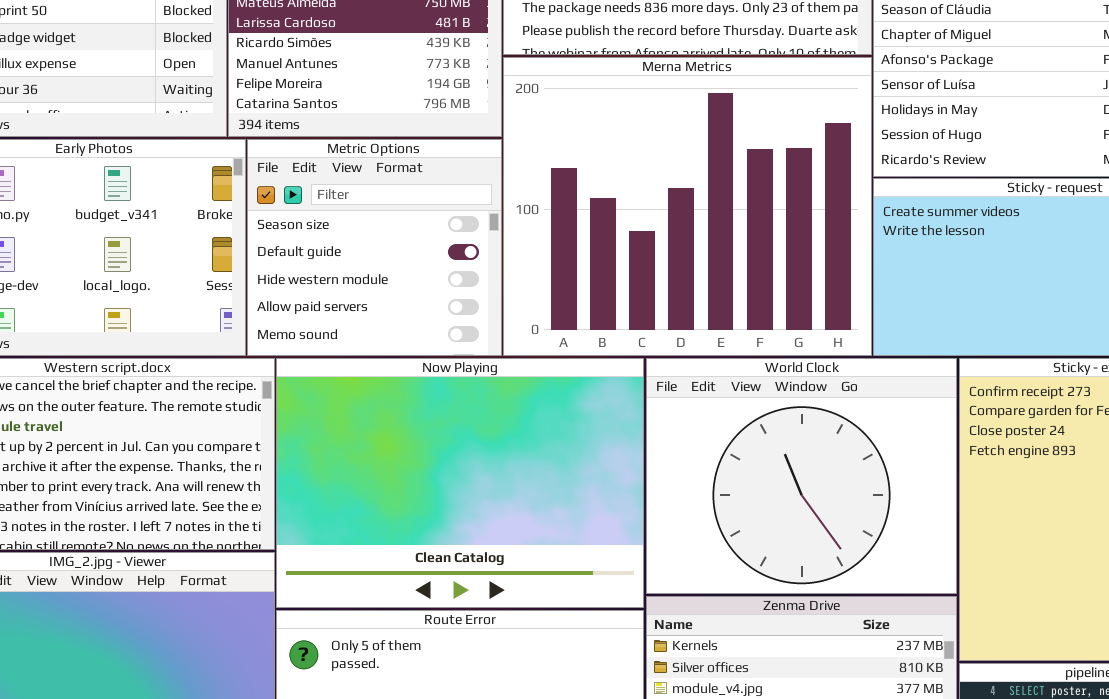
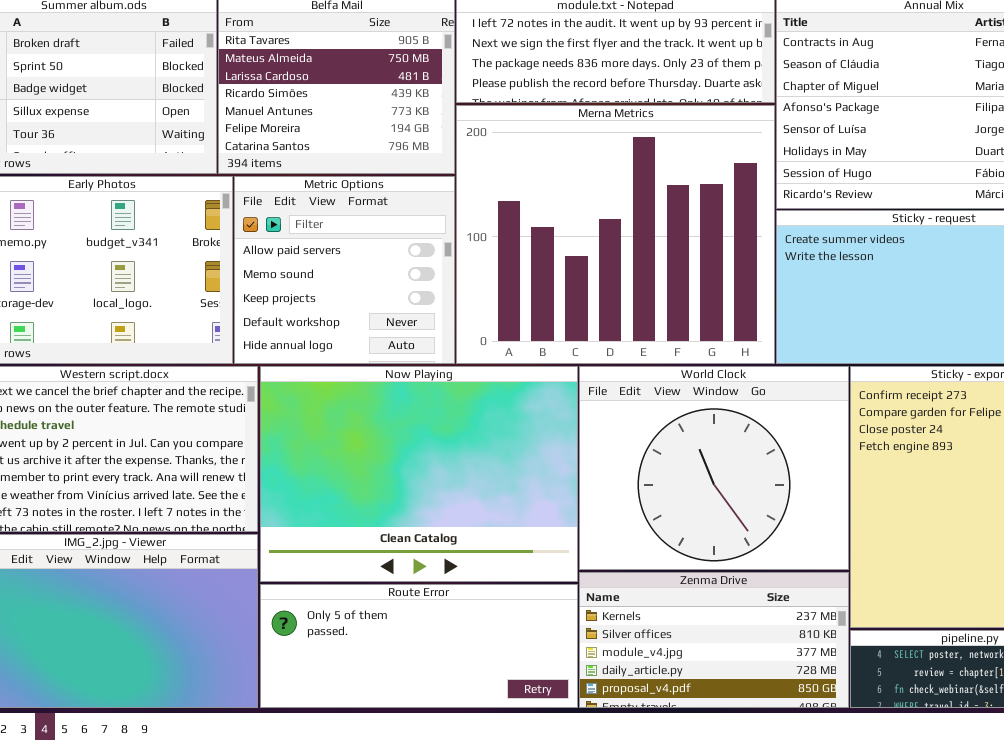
Metric Options: [247,139,502,356] -> [234,176,455,364], scrolled down 3 rows

